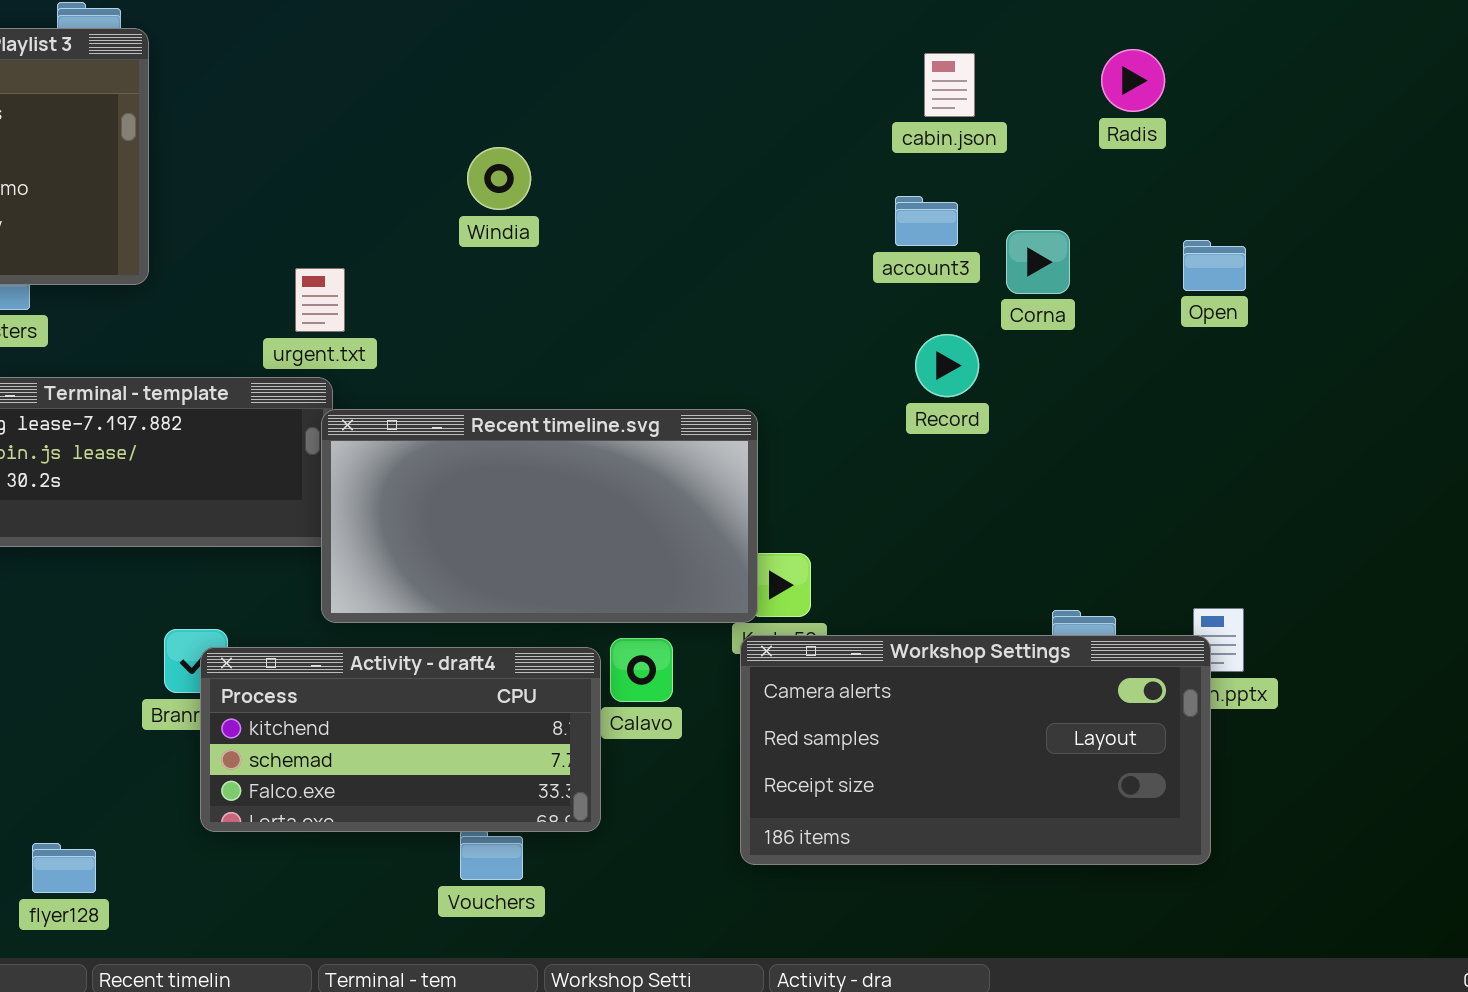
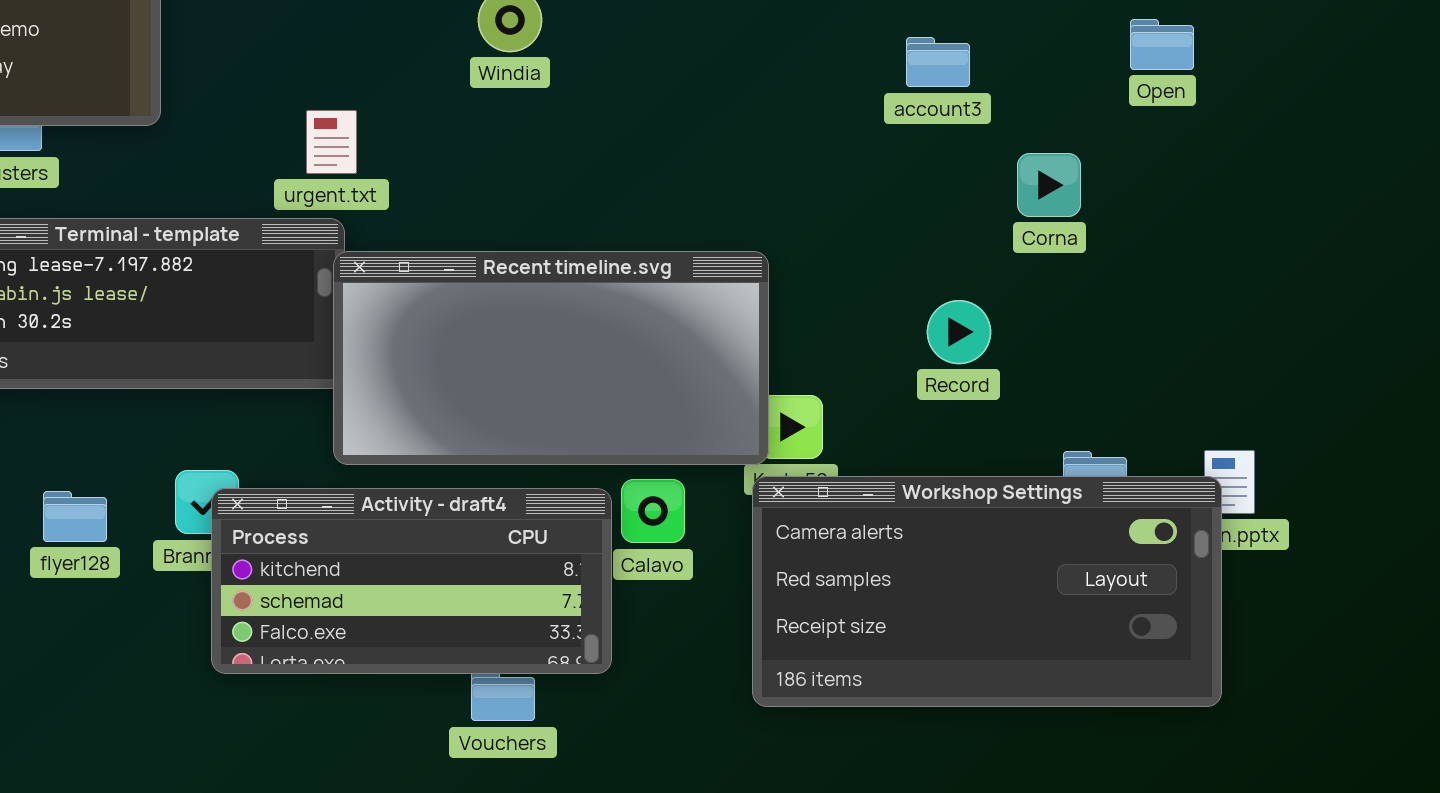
Corna: [1006,230,1070,294] -> [1017,153,1081,217], moved
Open: [1183,240,1246,291] -> [1130,19,1194,70], moved
Record: [915,334,979,397] -> [927,300,991,364], moved
flyer128: [32,843,96,893] -> [43,491,107,542], moved

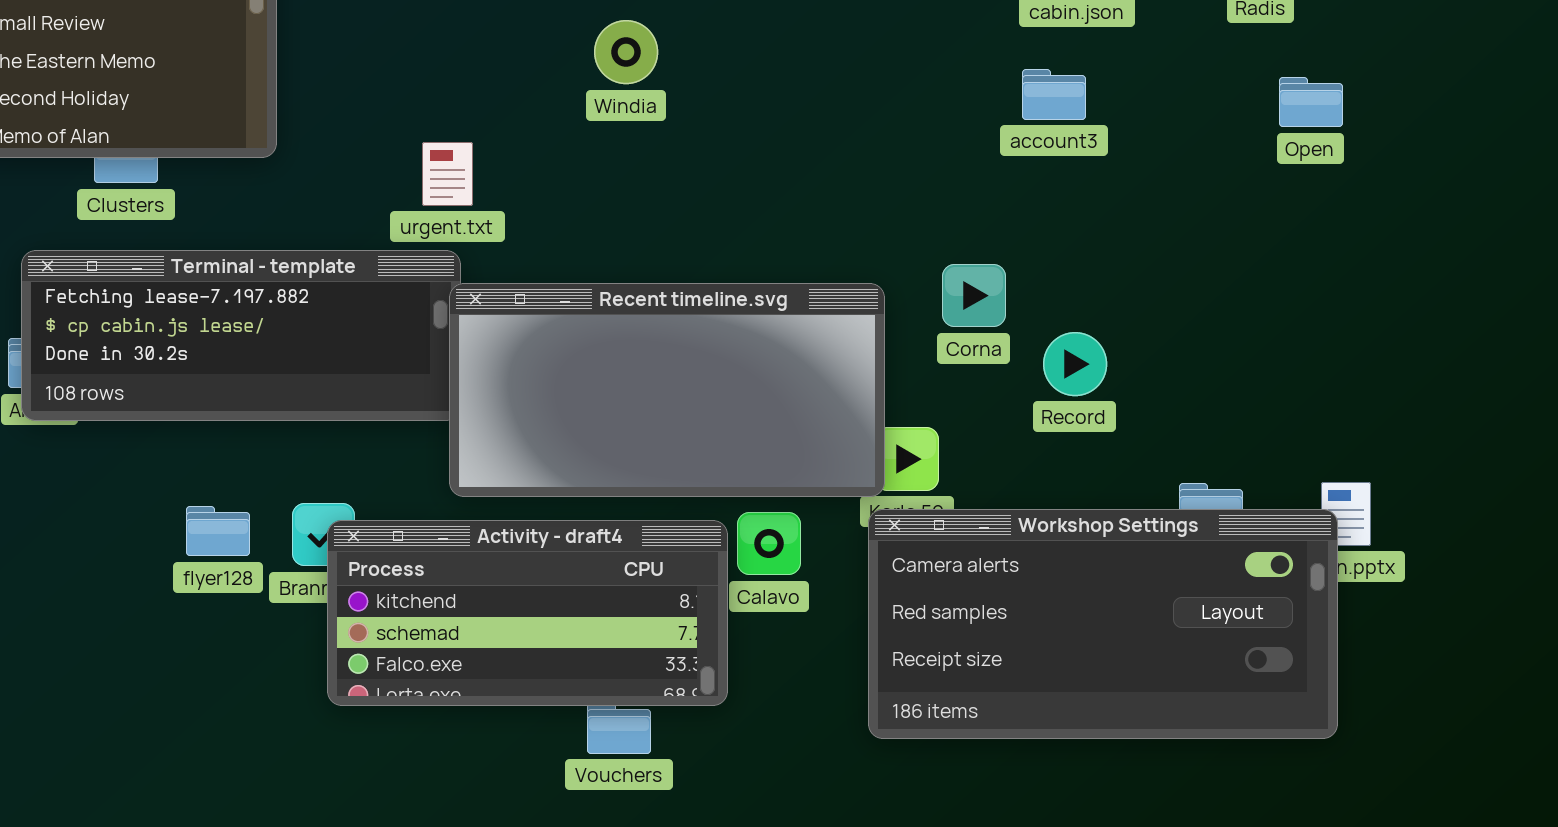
Open: [1130,19,1194,70] -> [1279,77,1343,127], moved
Corna: [1017,153,1081,217] -> [942,264,1006,327], moved
flyer128: [43,491,107,542] -> [186,506,250,556], moved

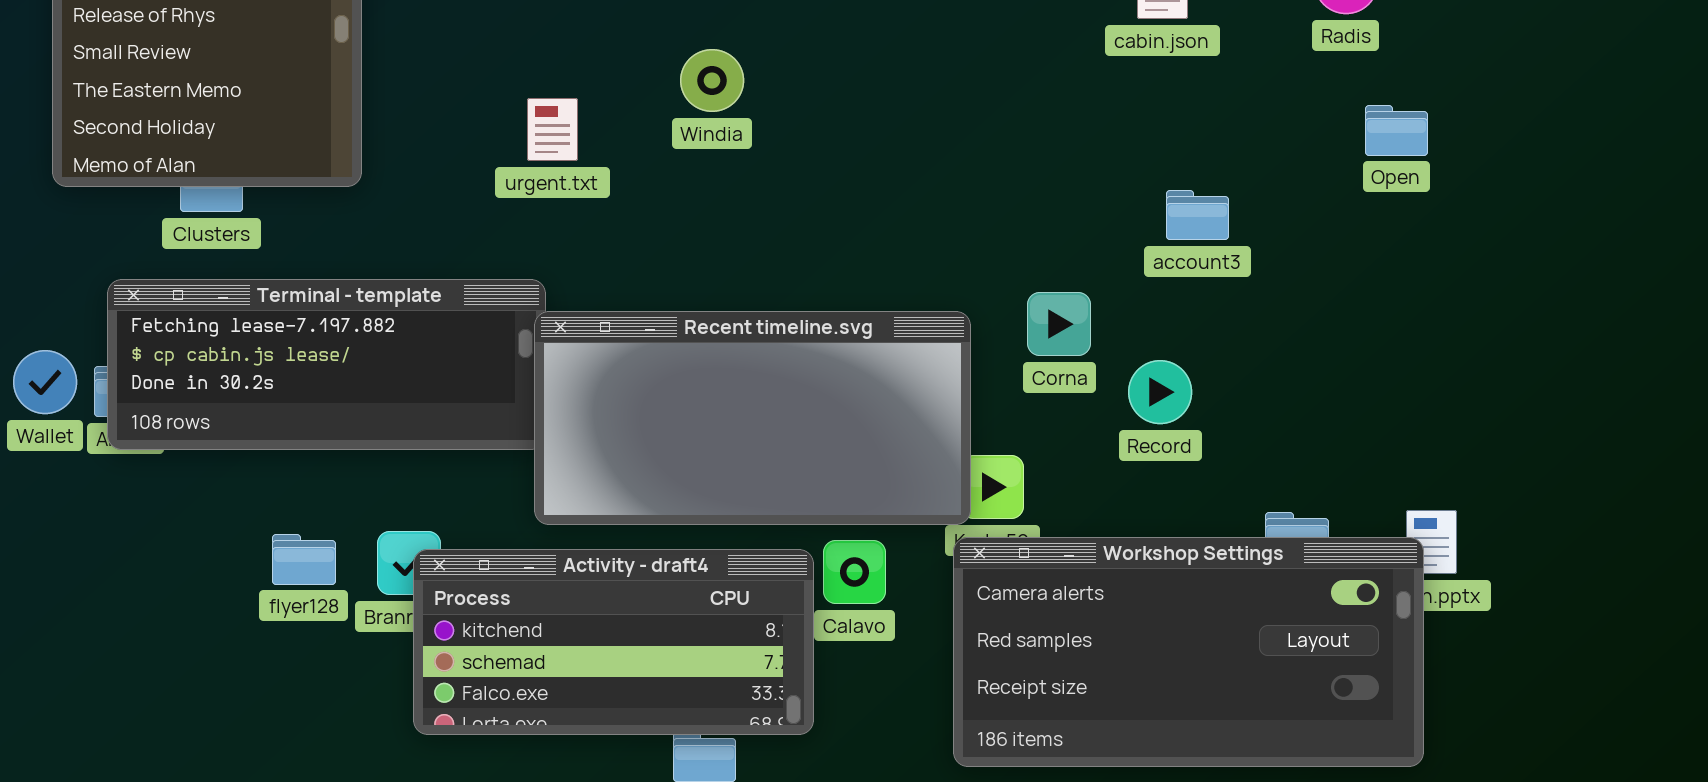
account3: [1022,69,1086,120] -> [1166,190,1229,240], moved
urgent.txt: [422,142,473,206] -> [527,98,578,161], moved

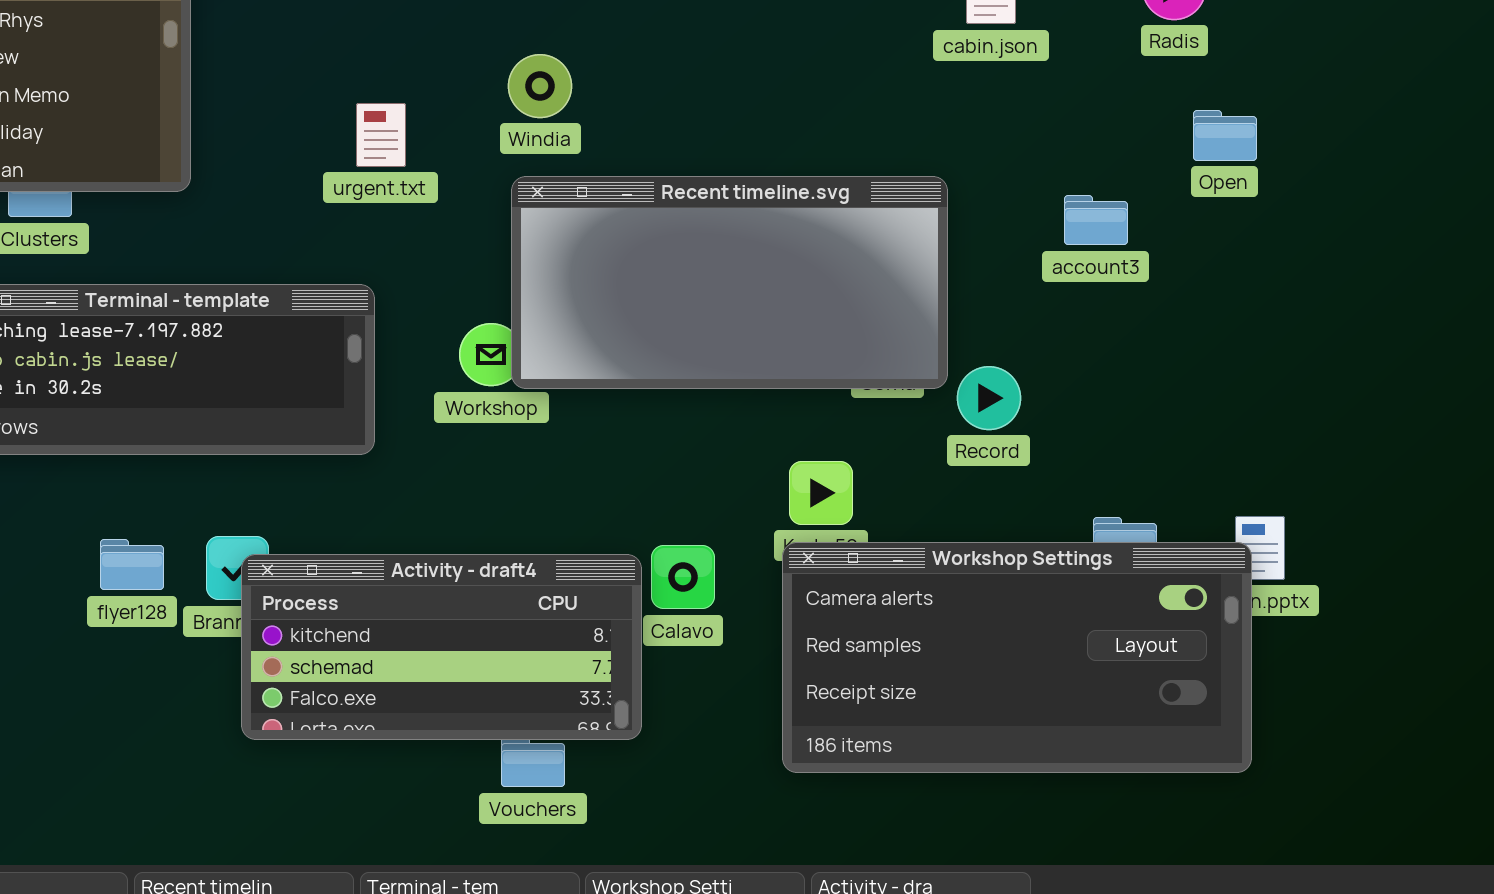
account3: [1166,190,1229,240] -> [1064,195,1128,245], moved
Recent timeline.svg: [534,311,971,525] -> [511,176,948,389], moved

